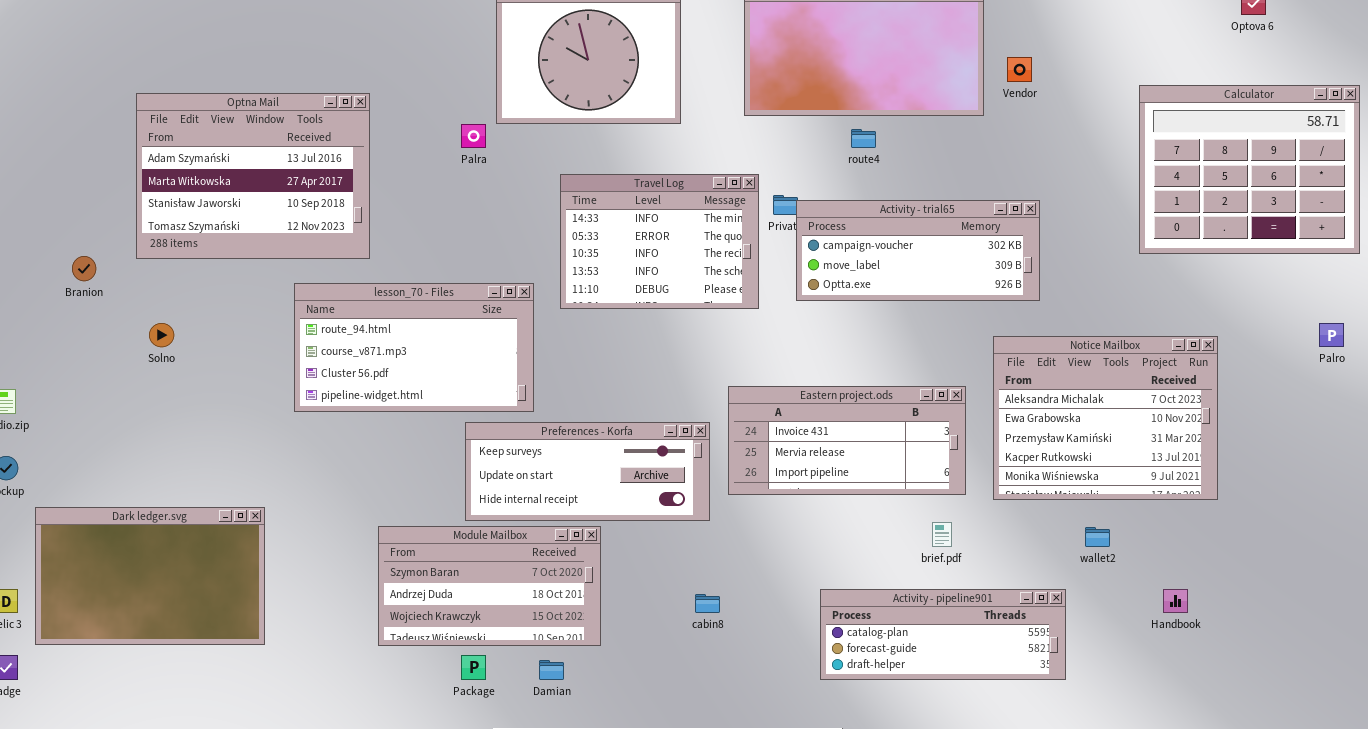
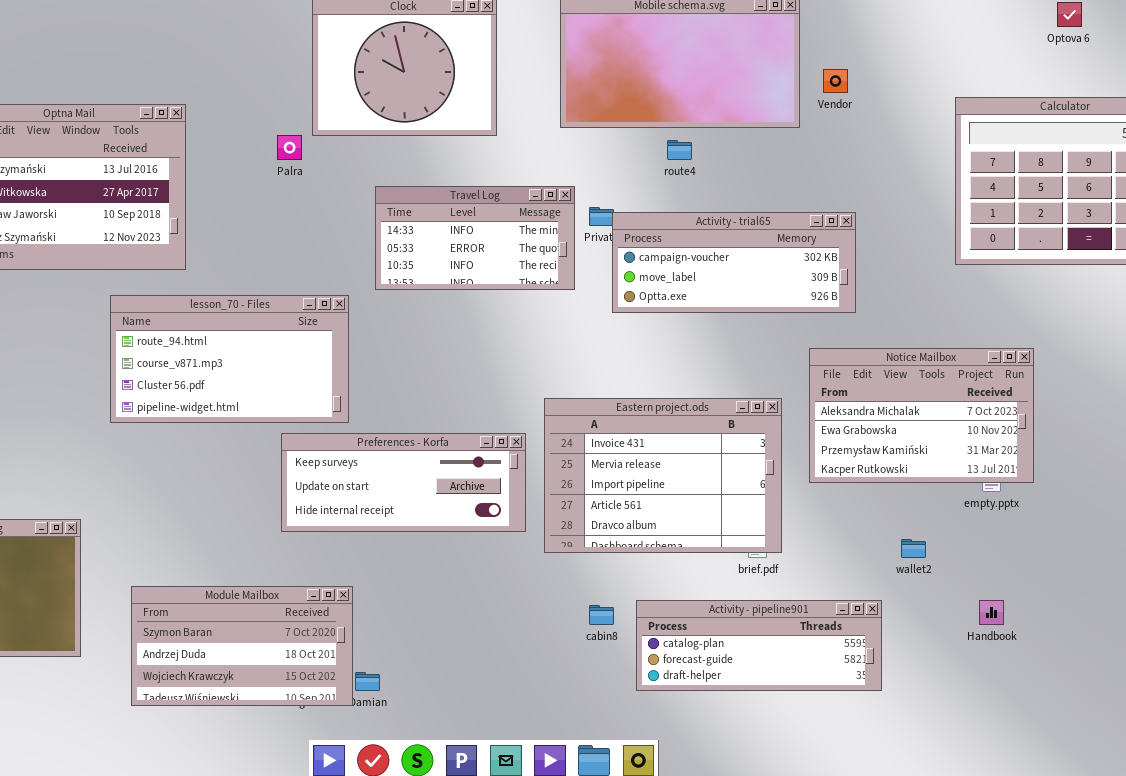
Travel Log: [560,174,759,309] -> [375,186,575,290], resized
Notice Mailbox: [993,336,1218,500] -> [809,348,1034,483], resized
Eastern project.ods: [728,386,966,495] -> [544,398,782,553], resized
Module Mailbox: [378,526,601,646] -> [131,586,353,706], moved
cabin8: [695,594,720,613] -> [589,605,614,625], moved

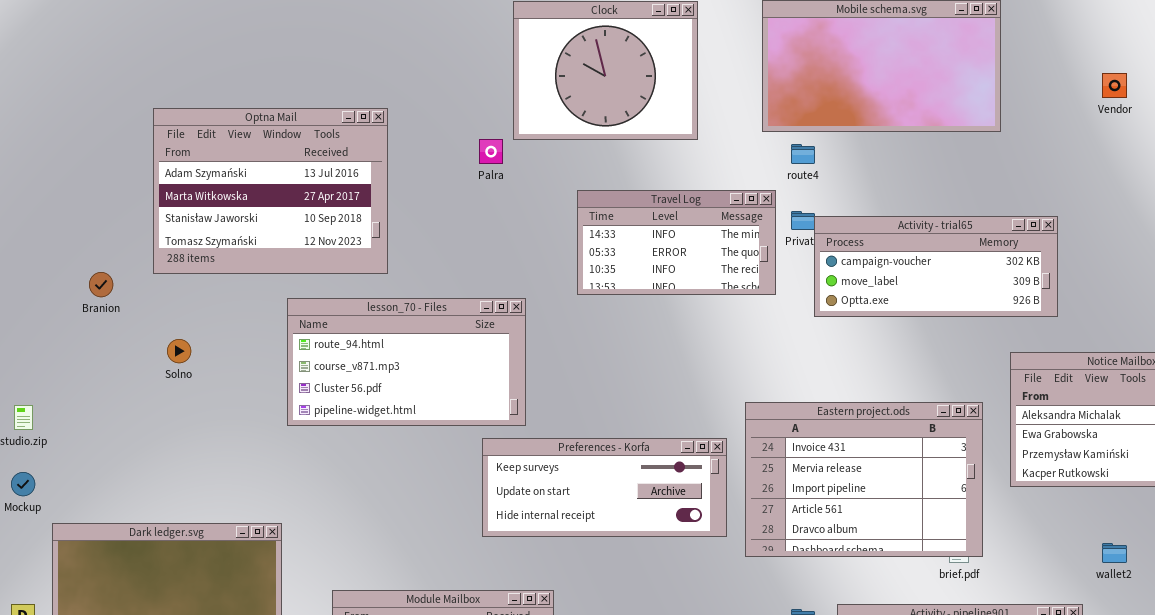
Vendor: [823,69,848,93] -> [1102,73,1127,98], moved
route4: [667,140,692,160] -> [791,144,815,164], moved
lesson_70 - Files: [110,295,349,423] -> [287,298,526,426], moved

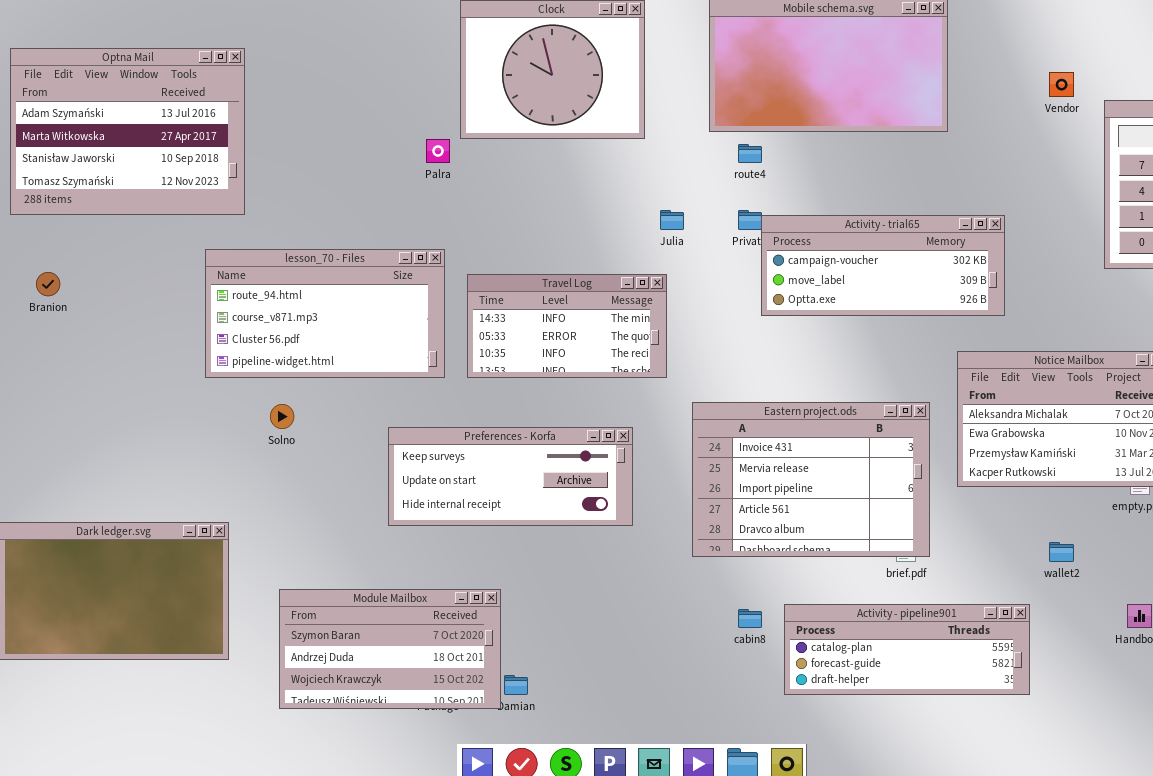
Optna Mail: [153,108,388,274] -> [10,48,245,215], moved
Travel Log: [577,190,776,295] -> [467,274,667,378], moved
lesson_70 - Files: [287,298,526,426] -> [205,249,445,378], moved
Solno: [167,339,191,363] -> [270,404,294,429], moved
Preferences - Korfa: [482,438,727,537] -> [388,427,633,526], moved

